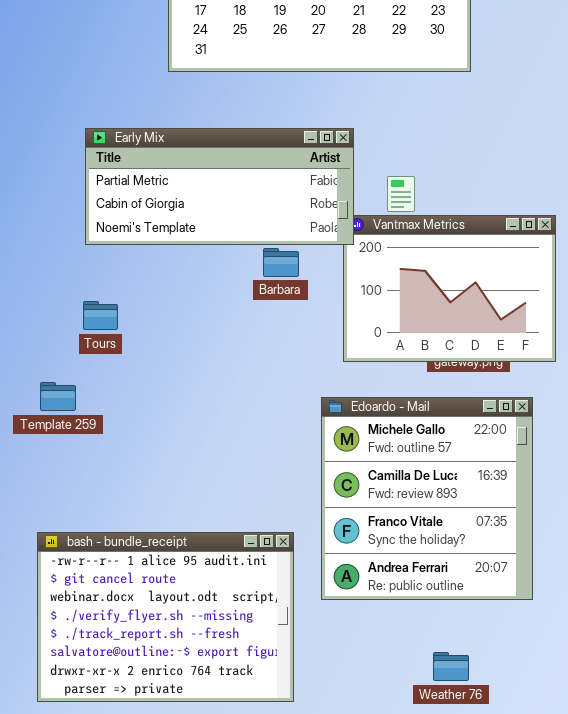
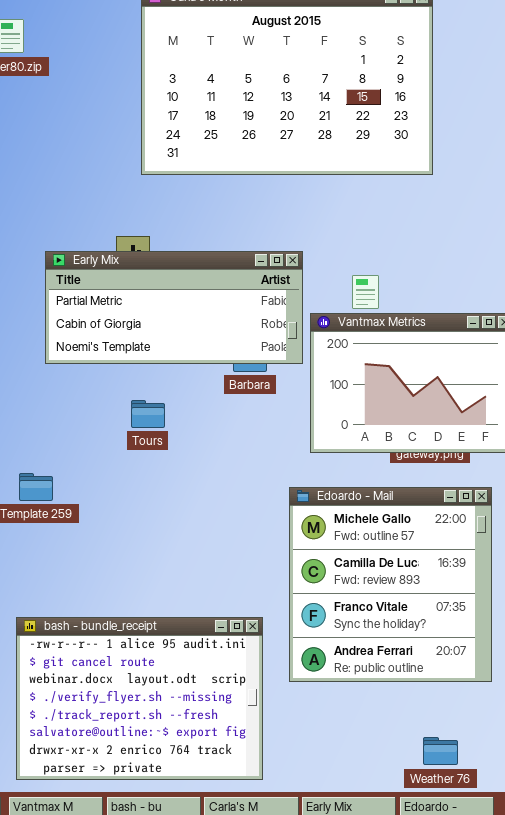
Early Mix: [85,128,354,245] -> [45,251,303,364], moved
Tours: [83,301,118,330] -> [131,400,165,428], moved
Weather 76: [433,652,469,681] -> [423,737,458,765], moved

